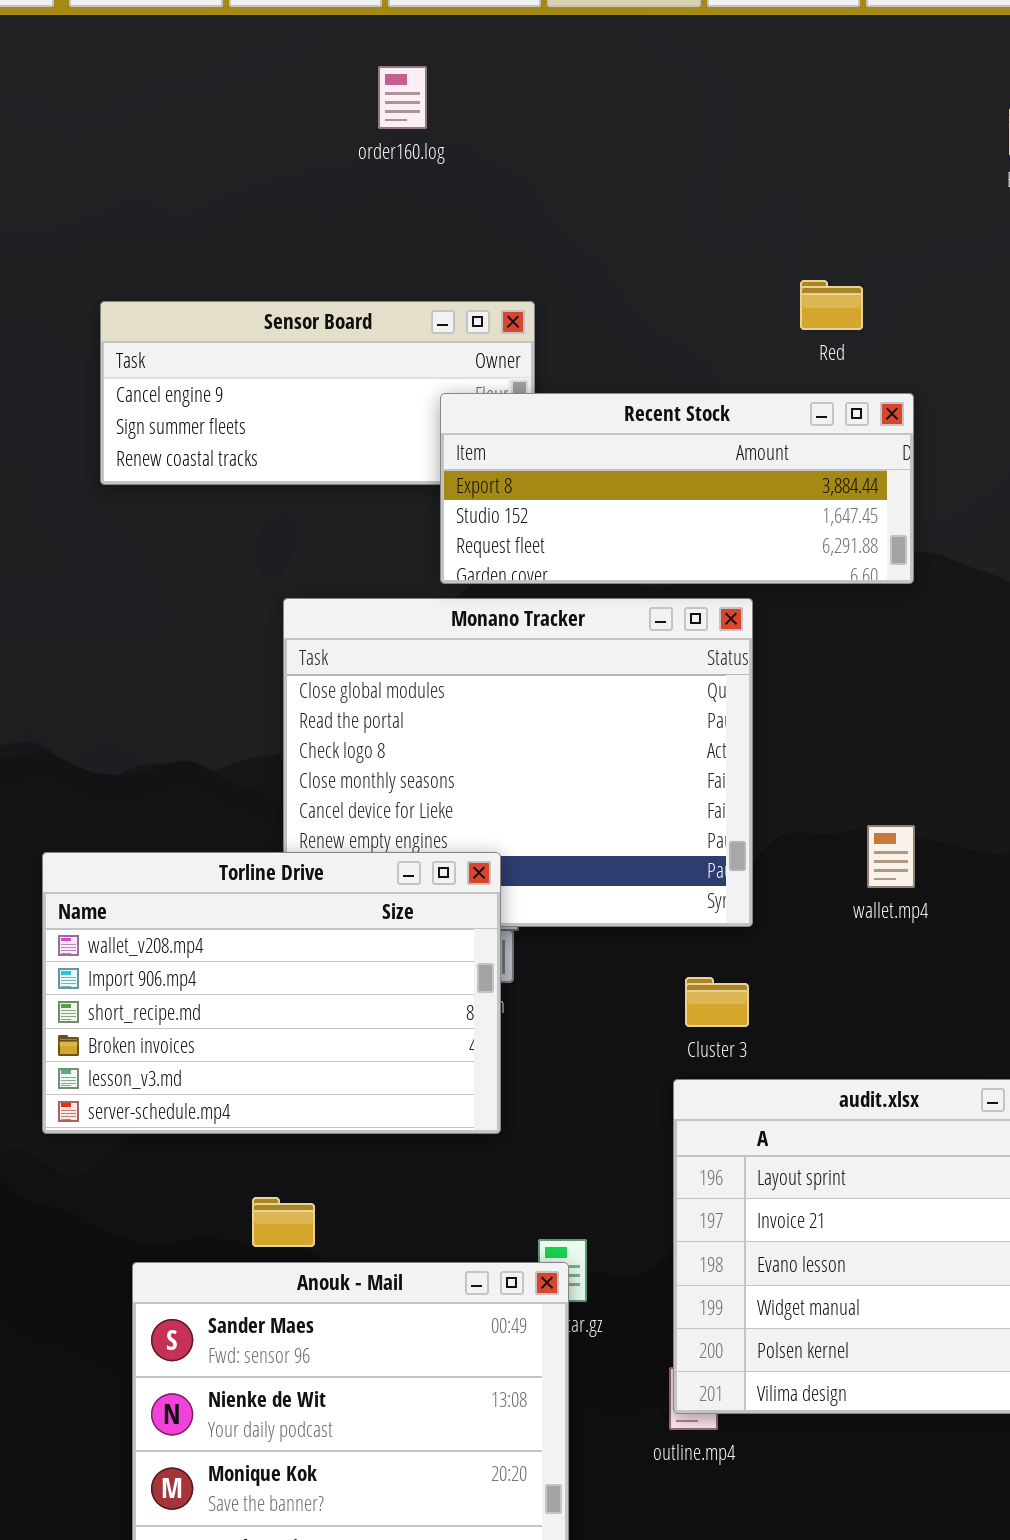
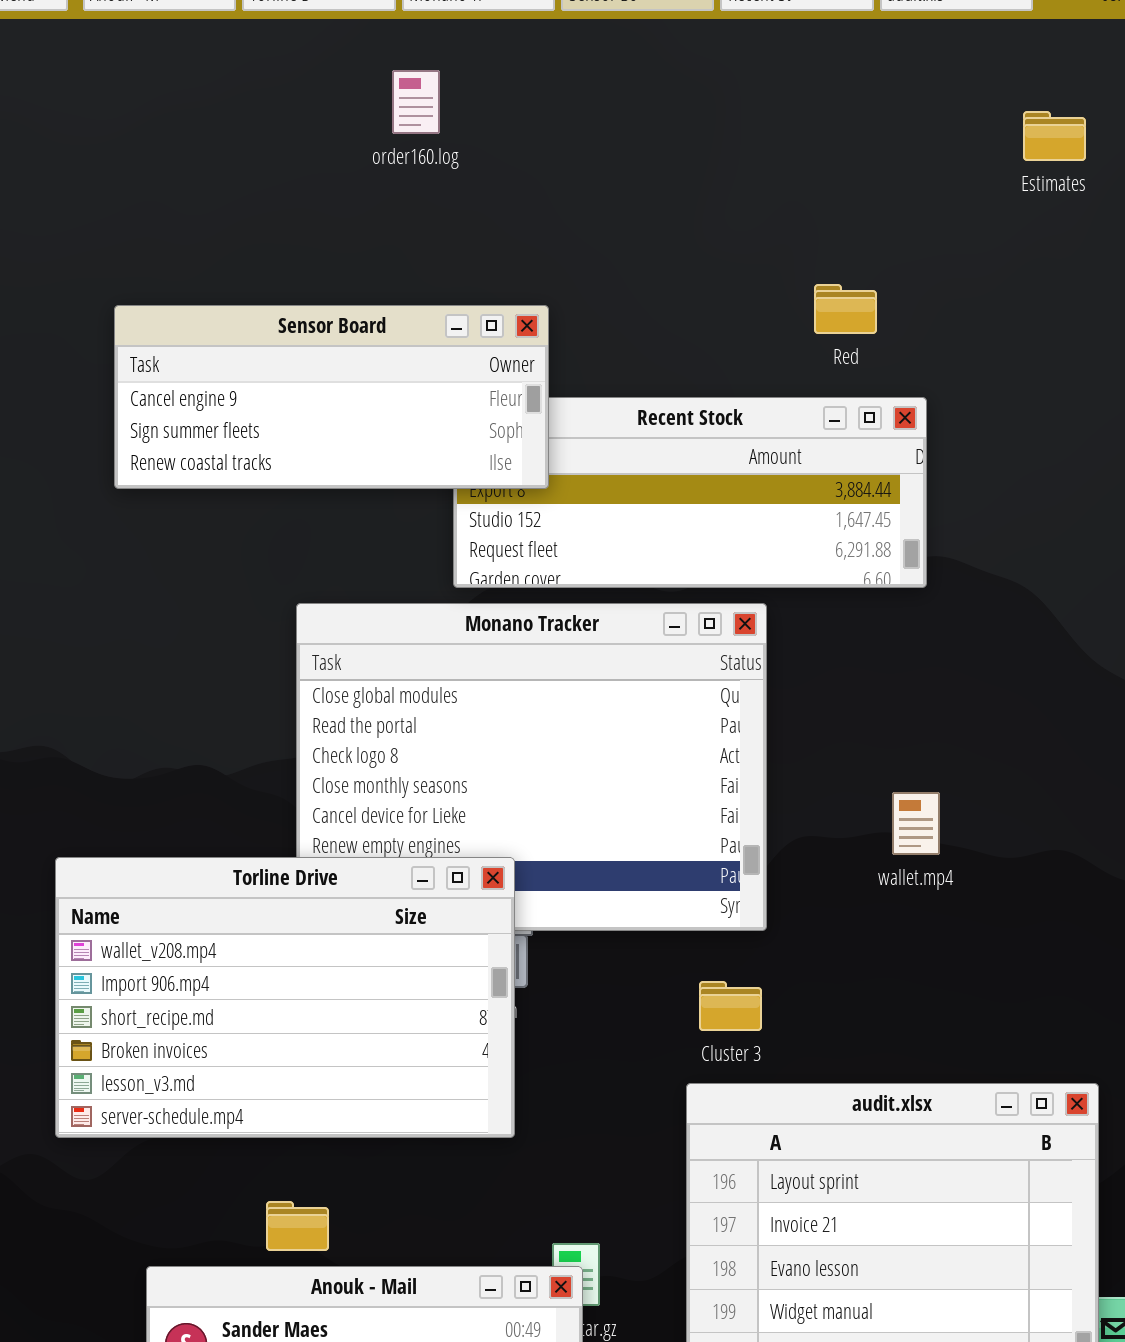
Sensor Board: [100,301,535,485] -> [114,305,549,489], raised
wallet.mp4: [867,825,915,888] -> [892,792,940,855], moved

